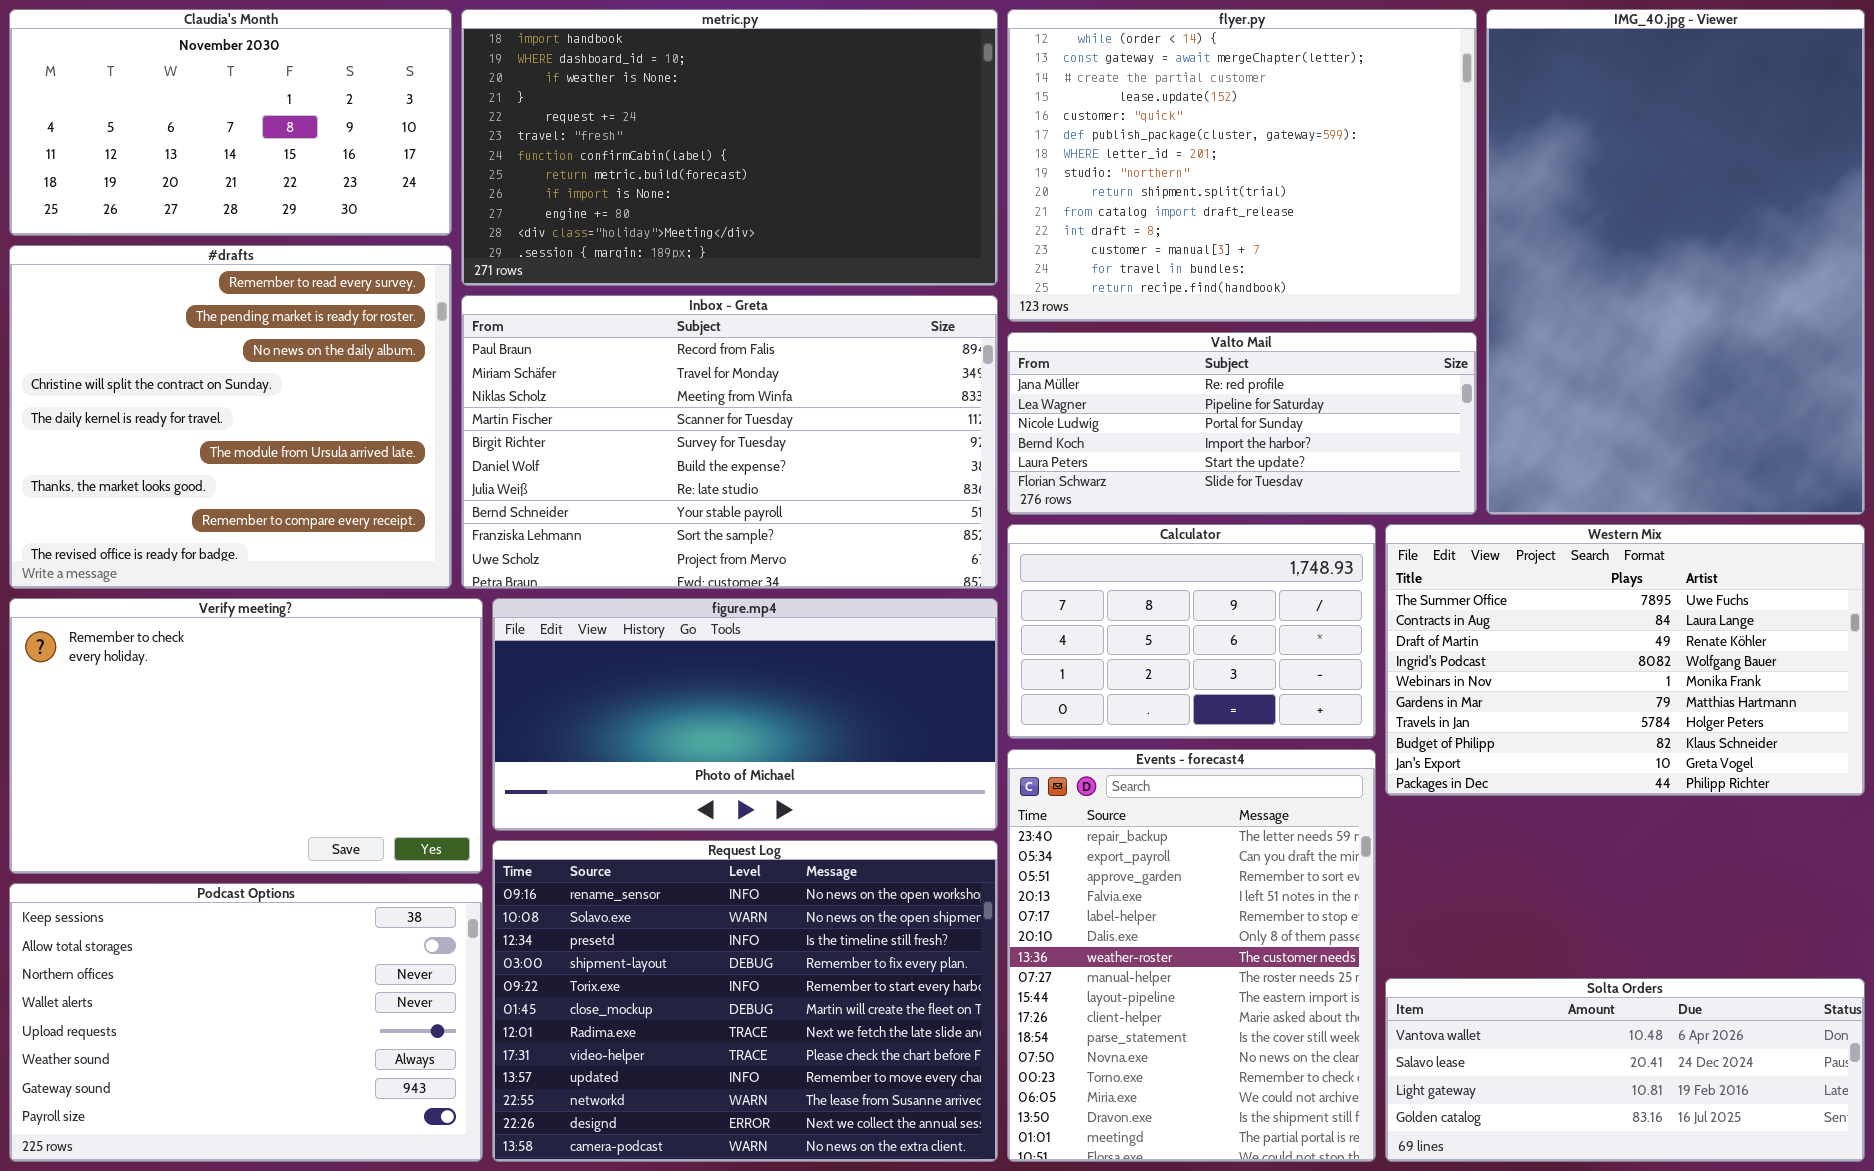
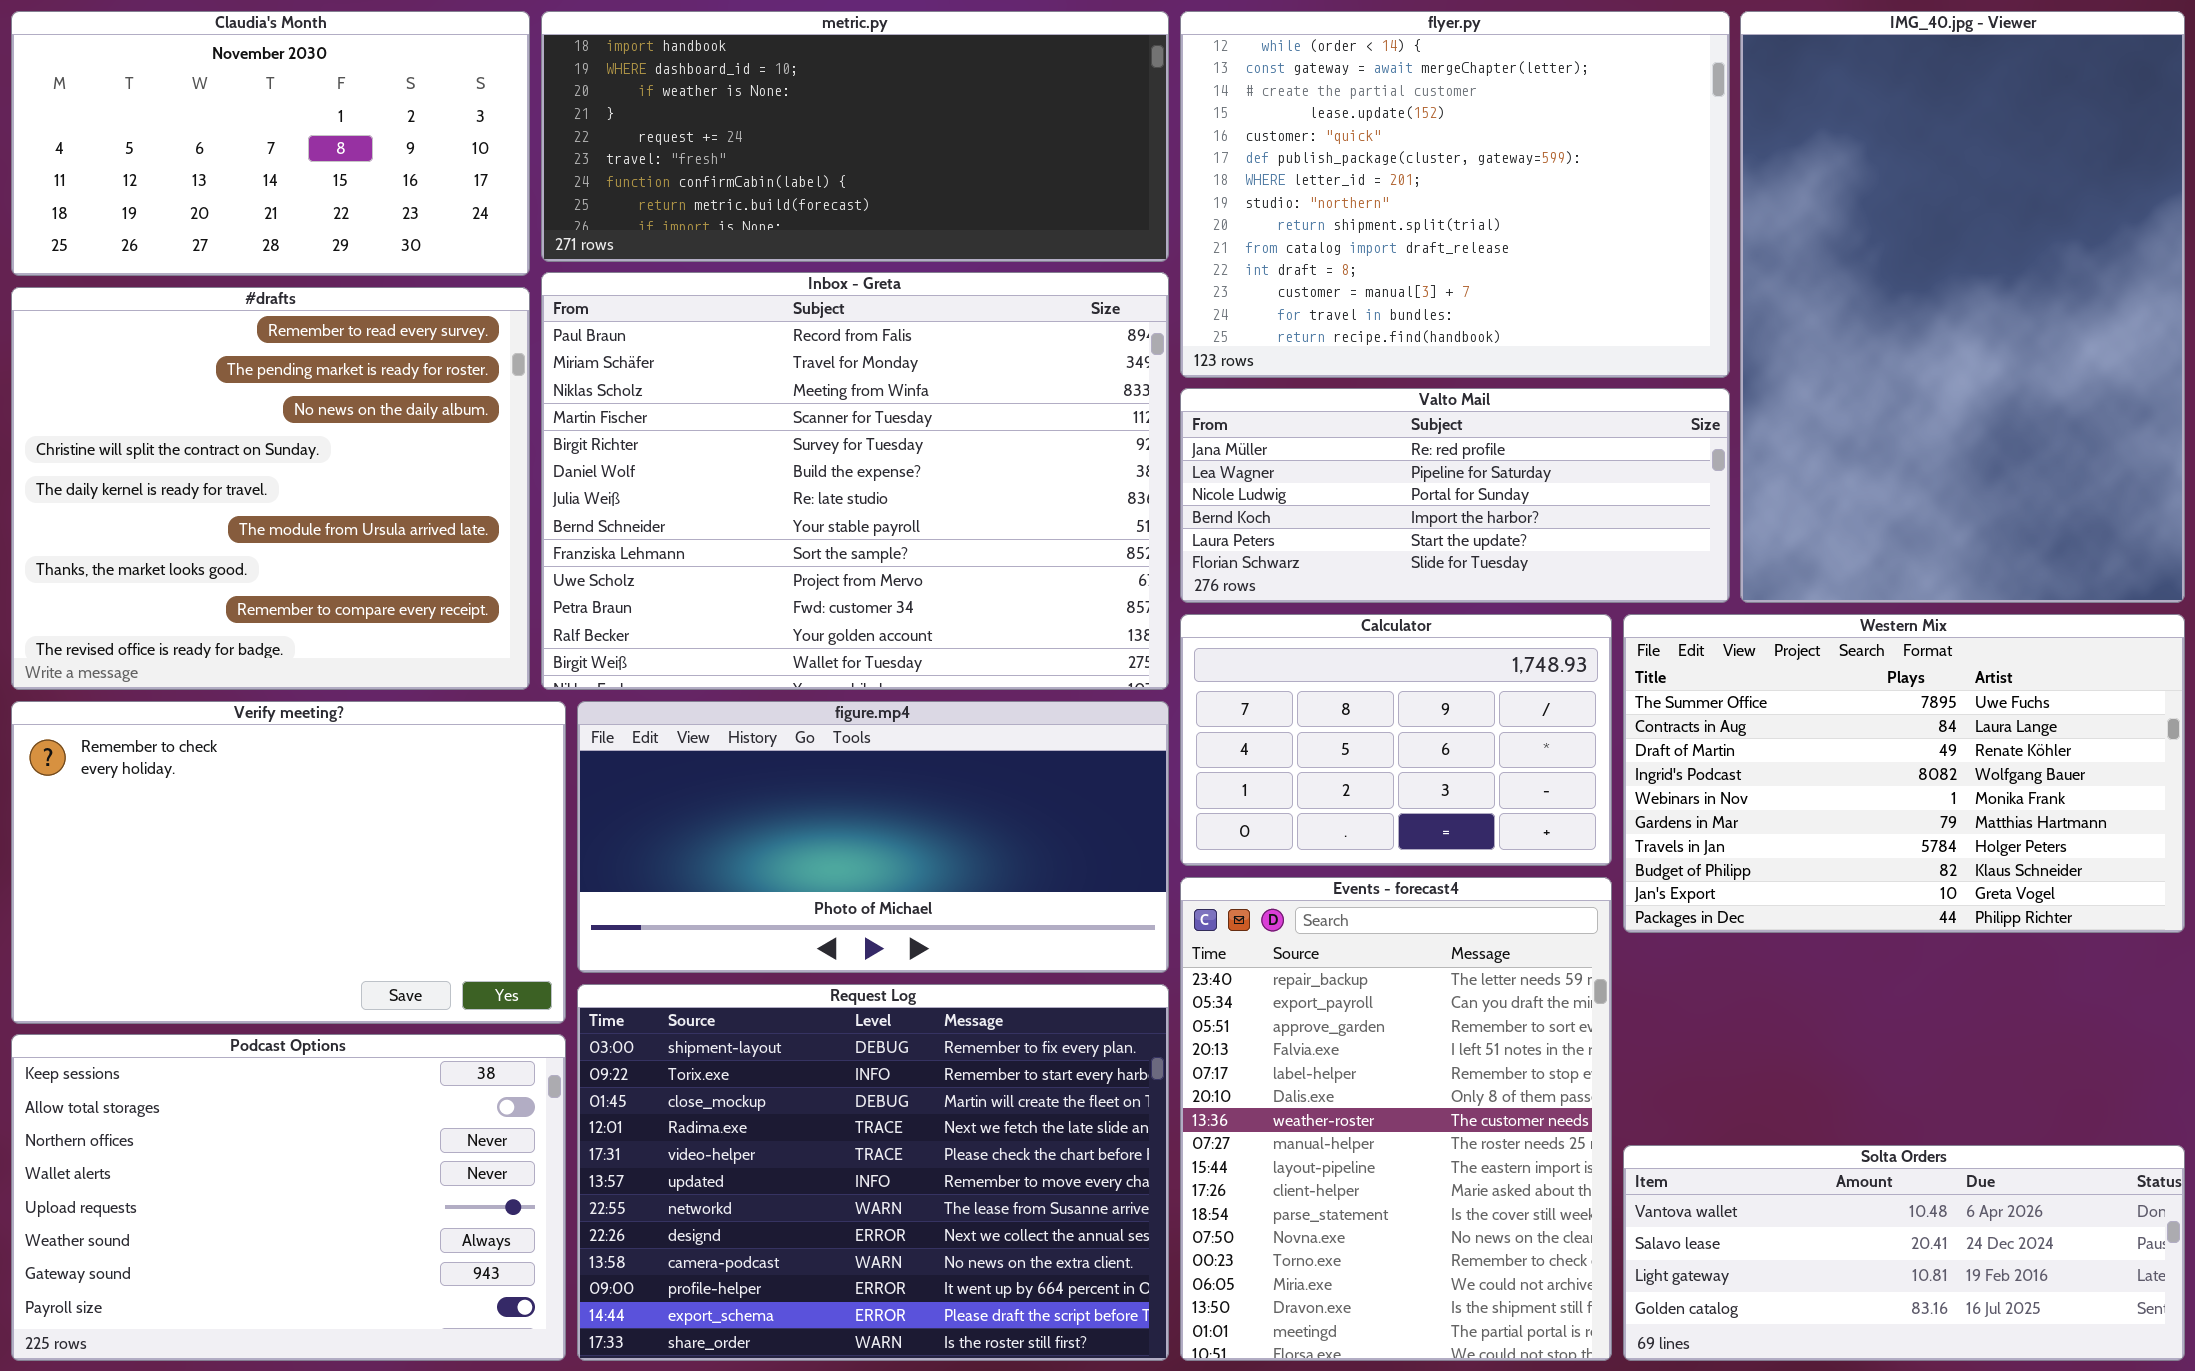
metric.py: [461,9,998,286] -> [541,11,1169,262], resized
Inbox - Greta: [461,295,998,589] -> [541,272,1169,690], resized
Request Log: [492,840,998,1162] -> [577,984,1169,1361], scrolled down 3 rows

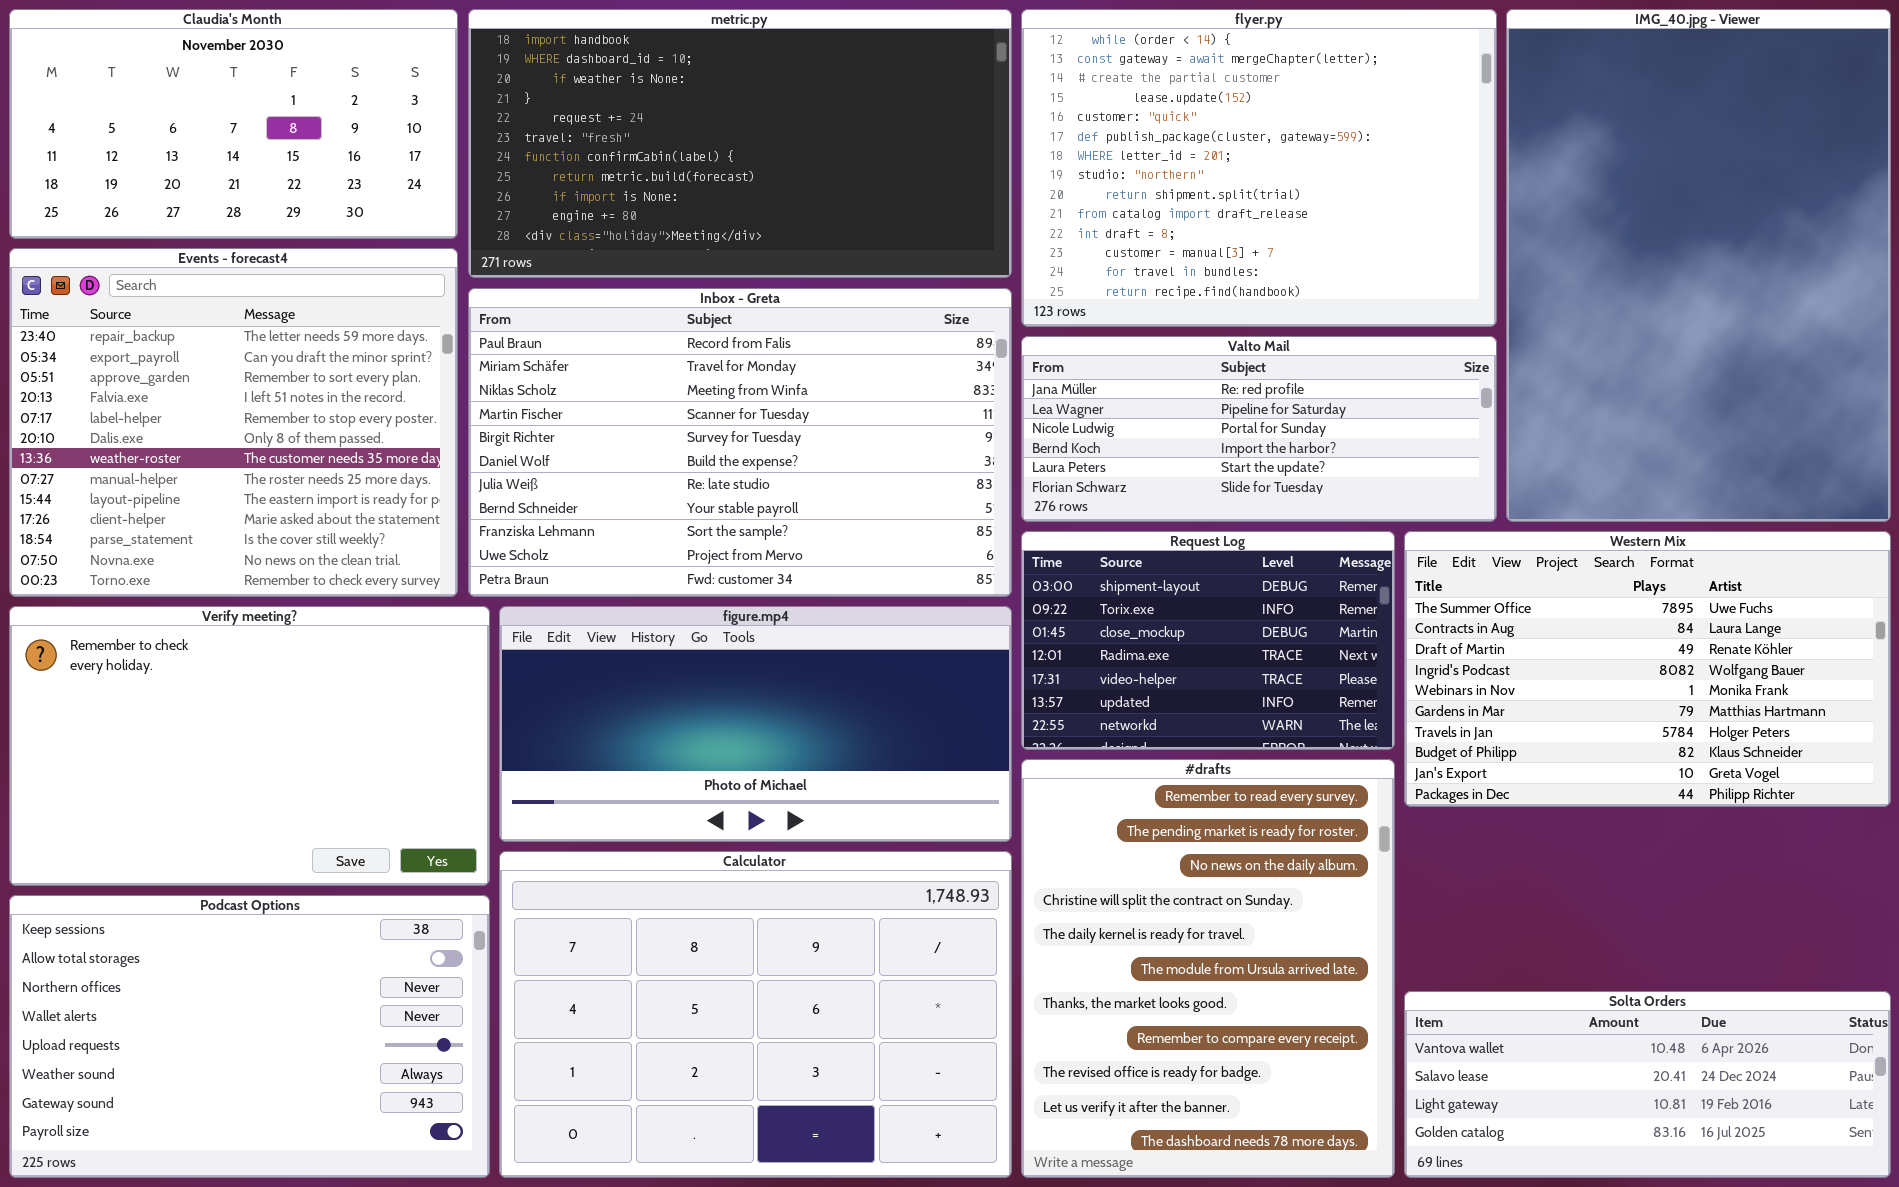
metric.py: [541,11,1169,262] -> [468,9,1012,278], resized
Inbox - Greta: [541,272,1169,690] -> [468,288,1012,597], resized
#drafts: [11,287,530,690] -> [1021,759,1395,1178], moved, resized
Calculator: [1180,614,1612,866] -> [499,851,1012,1178], moved, resized
Events - forecast4: [1180,877,1612,1361] -> [9,248,458,597], moved, resized
Request Log: [577,984,1169,1361] -> [1021,531,1395,750], moved, resized

